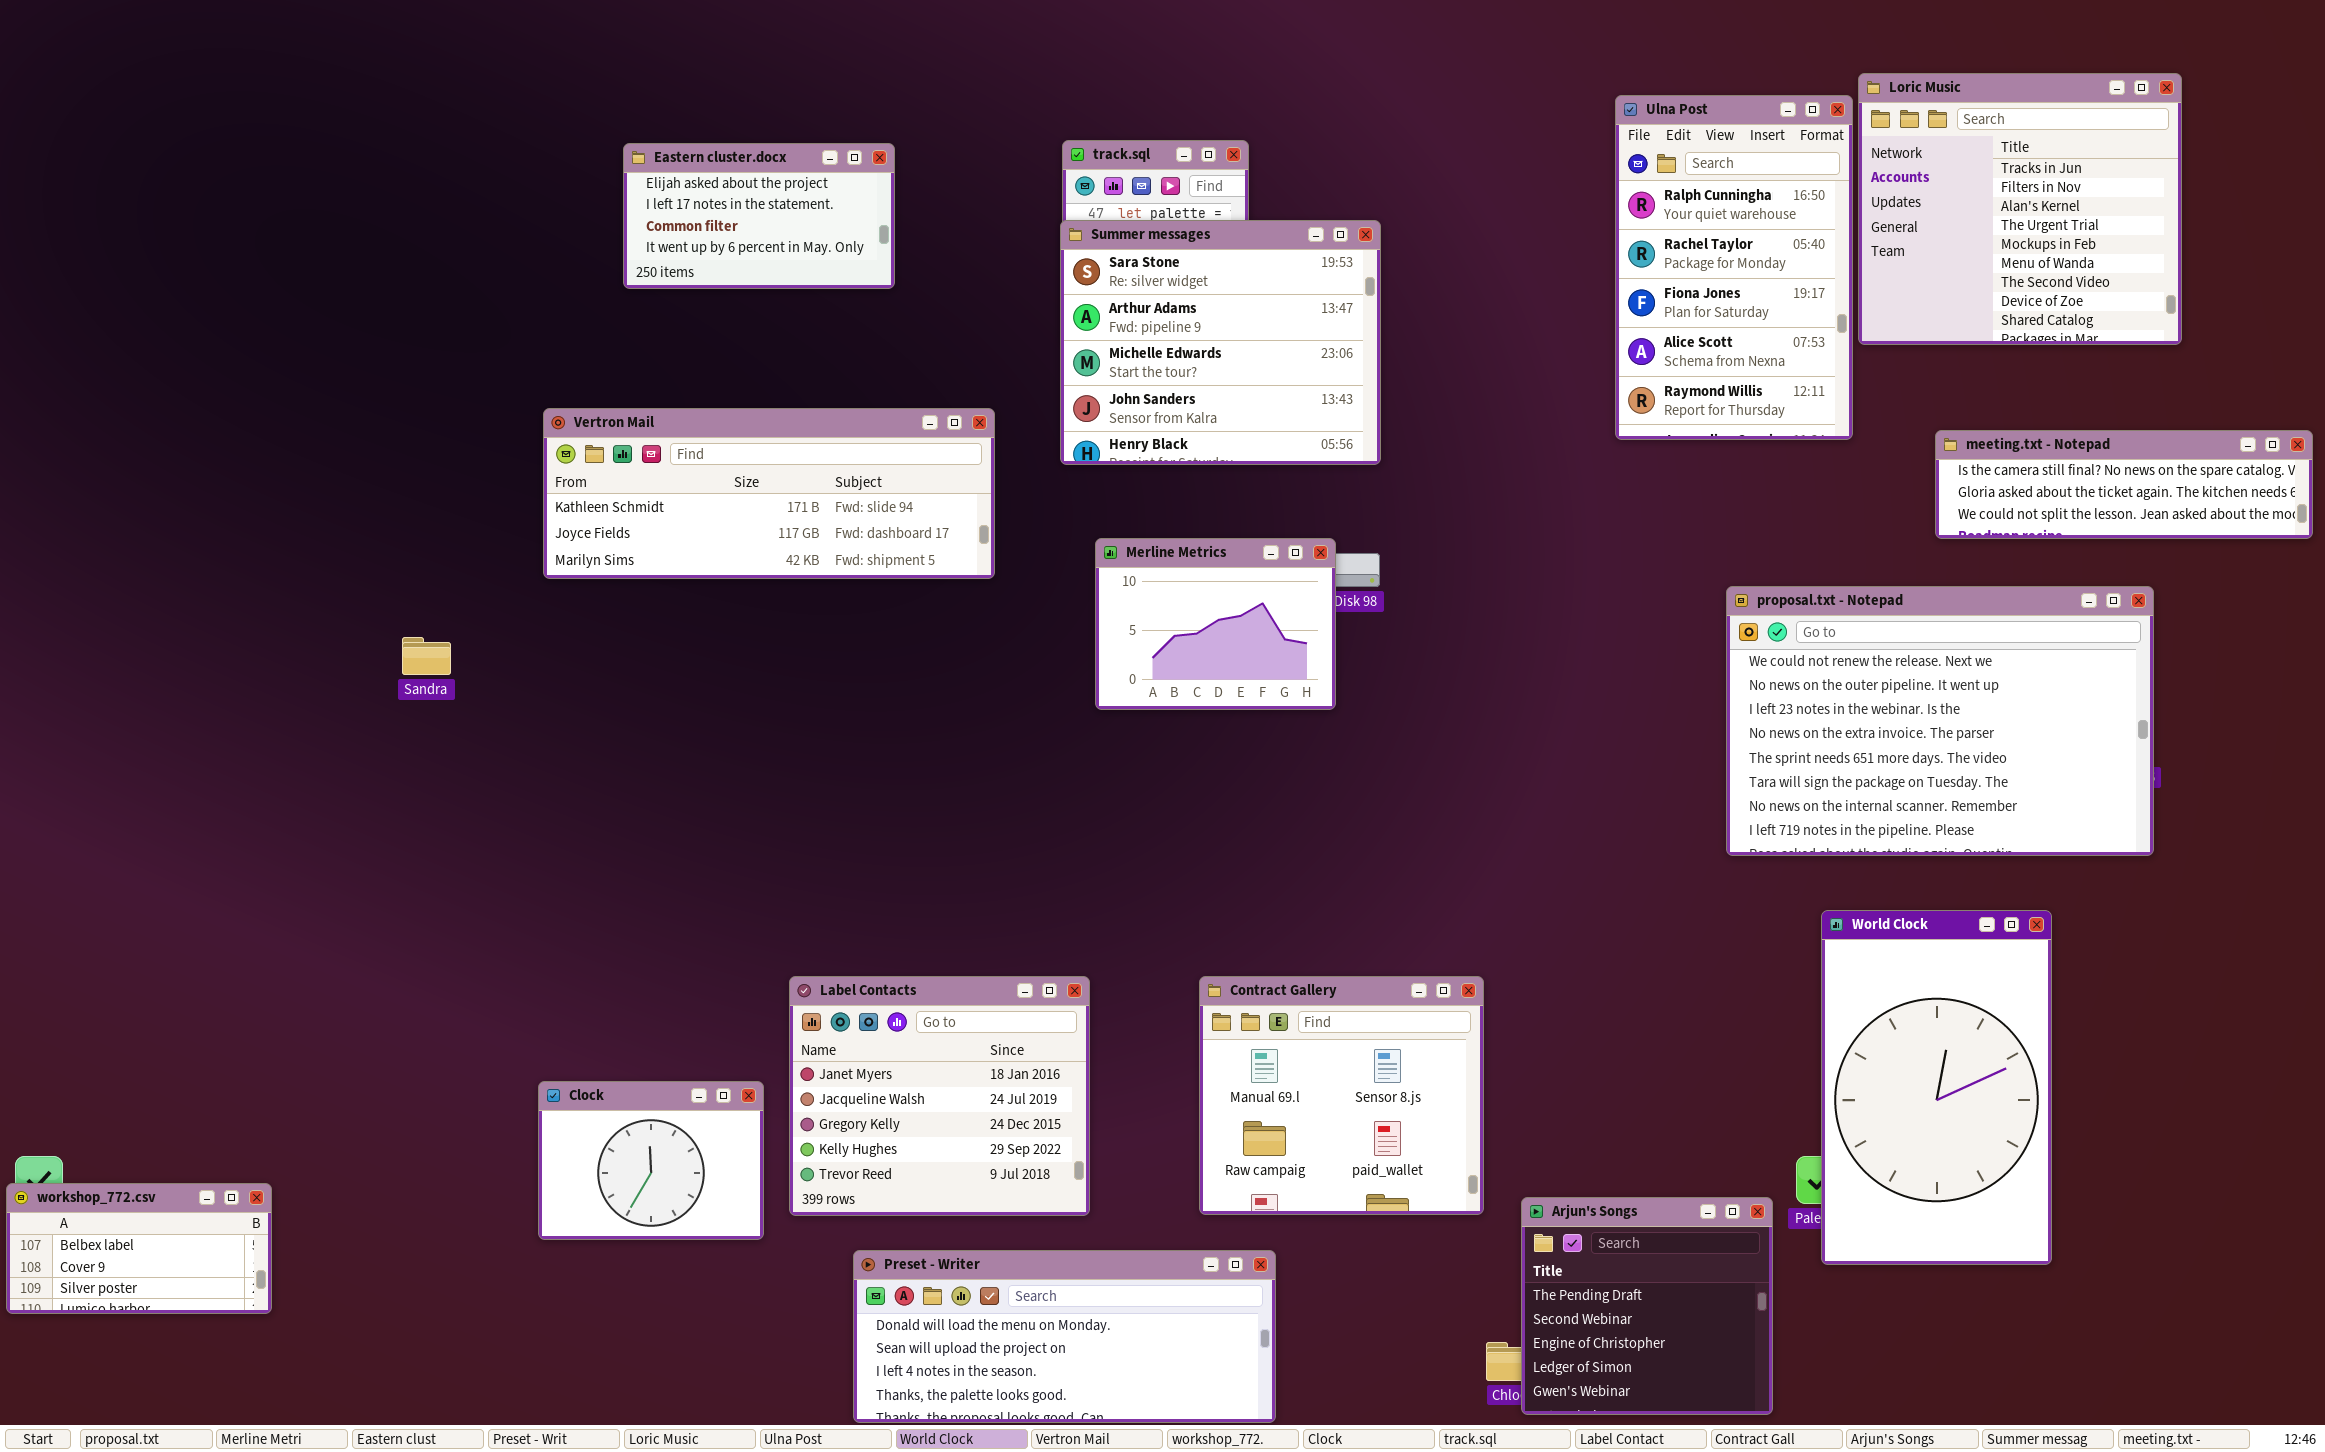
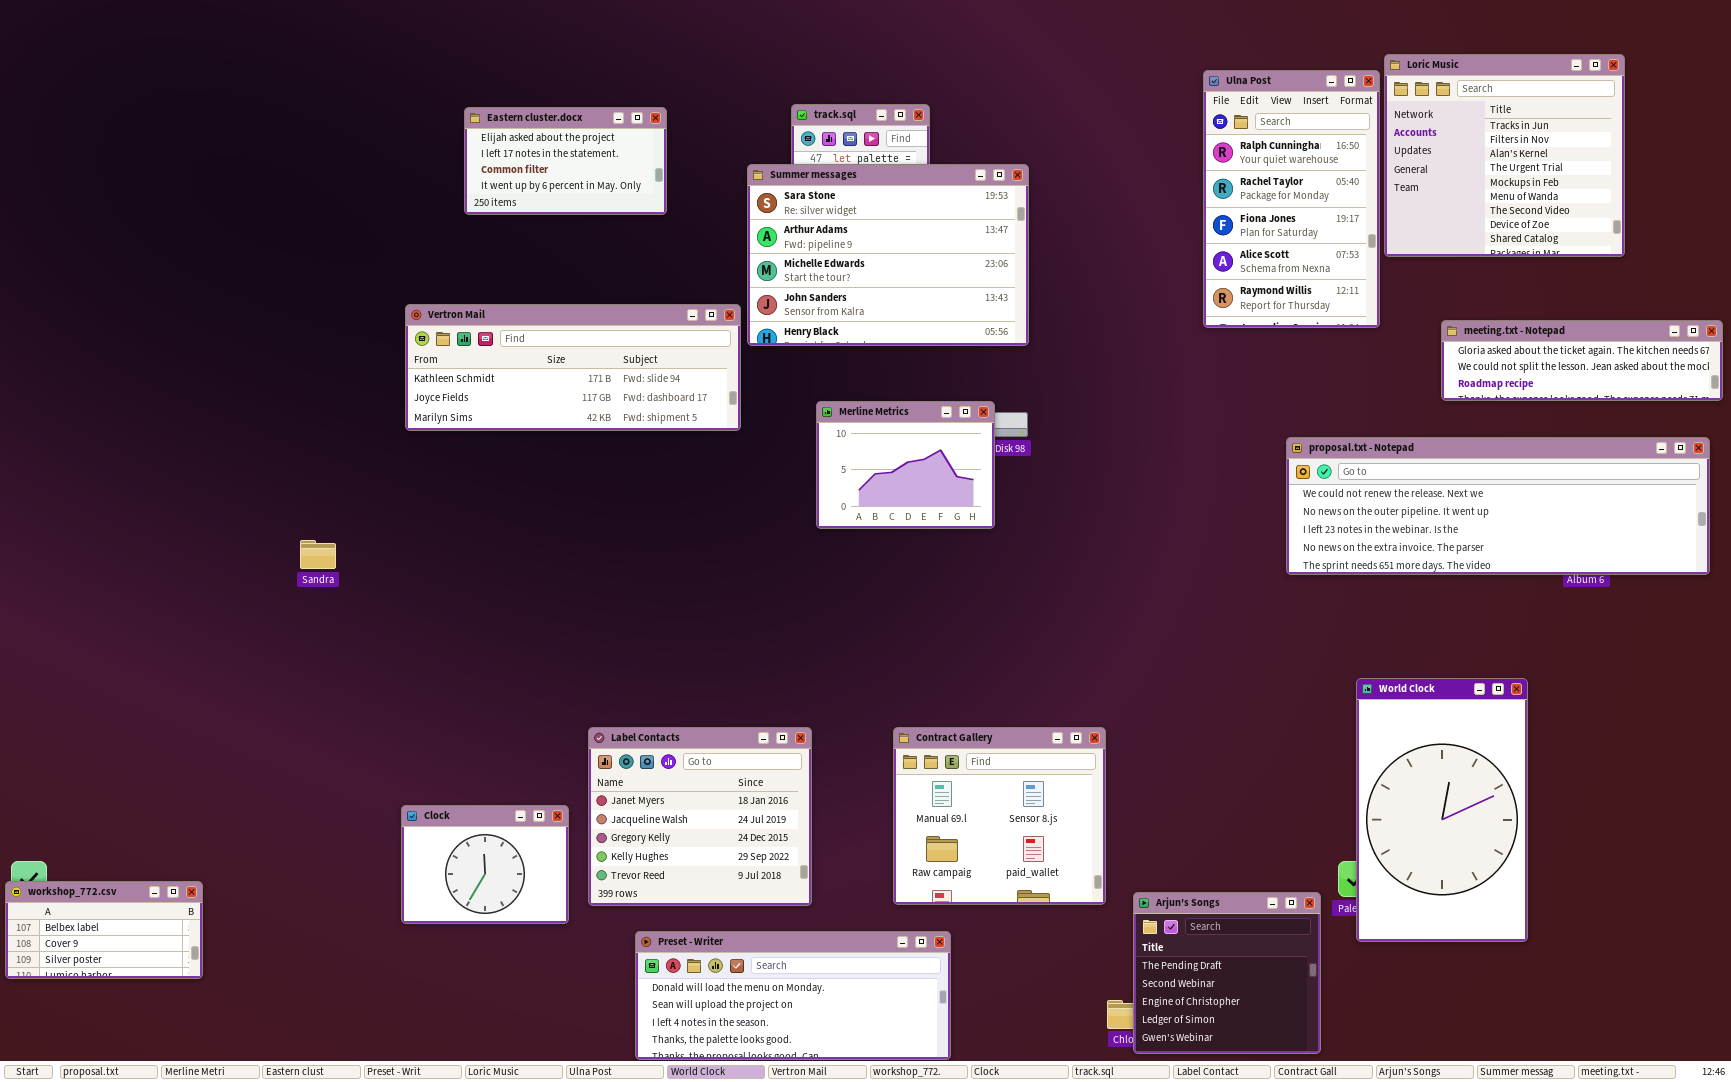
Summer messages: [1060,220,1381,465] -> [747,164,1029,346], resized
meeting.txt - Notepad: [1935,430,2313,539] -> [1441,320,1723,401], scrolled down 1 row
proposal.txt - Notepad: [1726,586,2154,856] -> [1286,437,1710,575], resized
Sandra: [402,637,451,675] -> [300,540,336,569], moved

